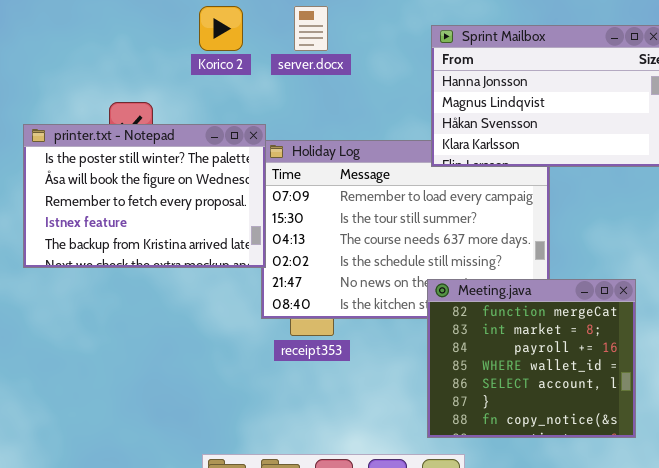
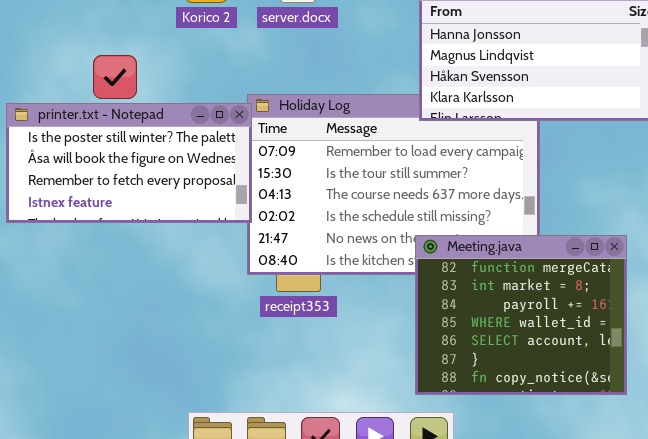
printer.txt - Notepad: [23,124,266,268] -> [6,103,252,223], resized

